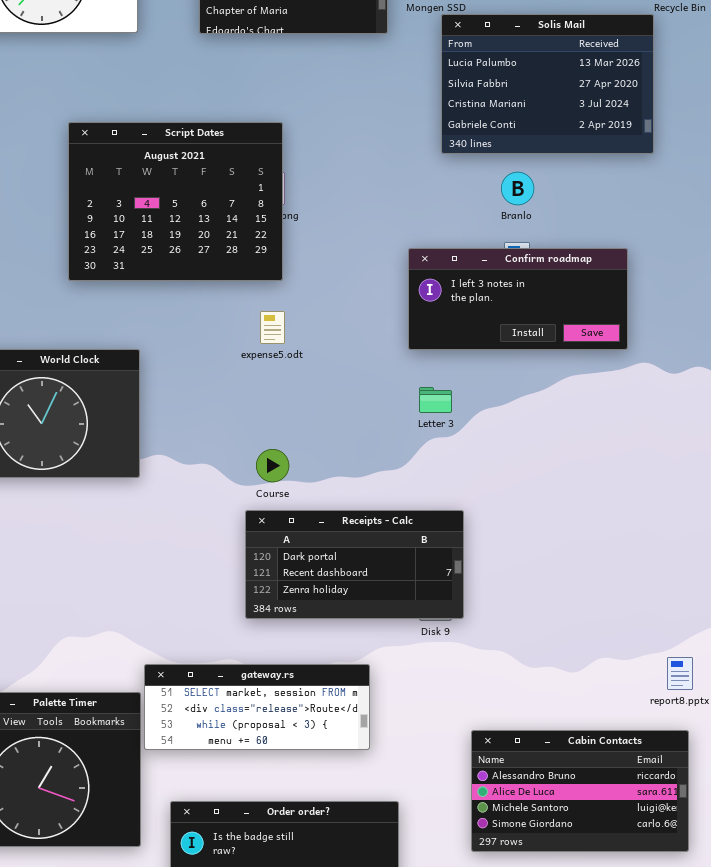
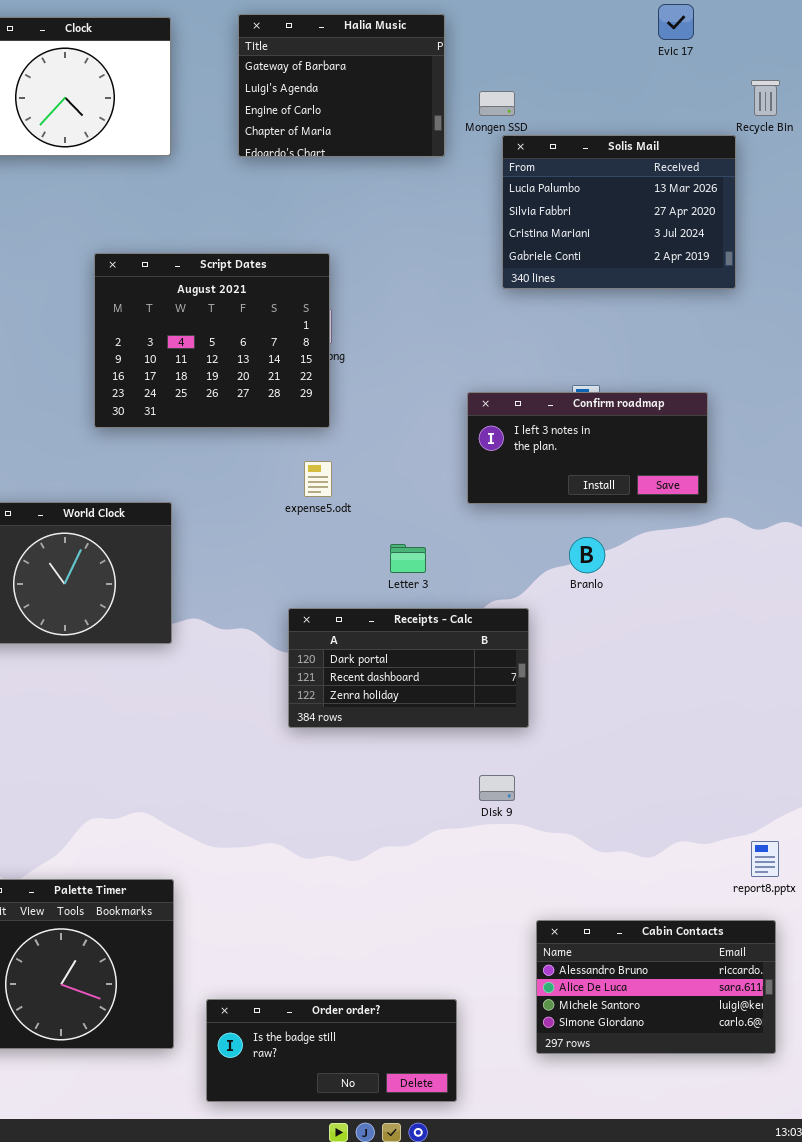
Branlo: [501,172,534,205] -> [569,537,605,573], moved
Letter 3: [419,387,452,413] -> [390,544,426,573], moved
Receipts - Calc: [245,510,464,619] -> [288,608,529,728], moved
gateway.rs: [144,664,370,750] -> none, closed

